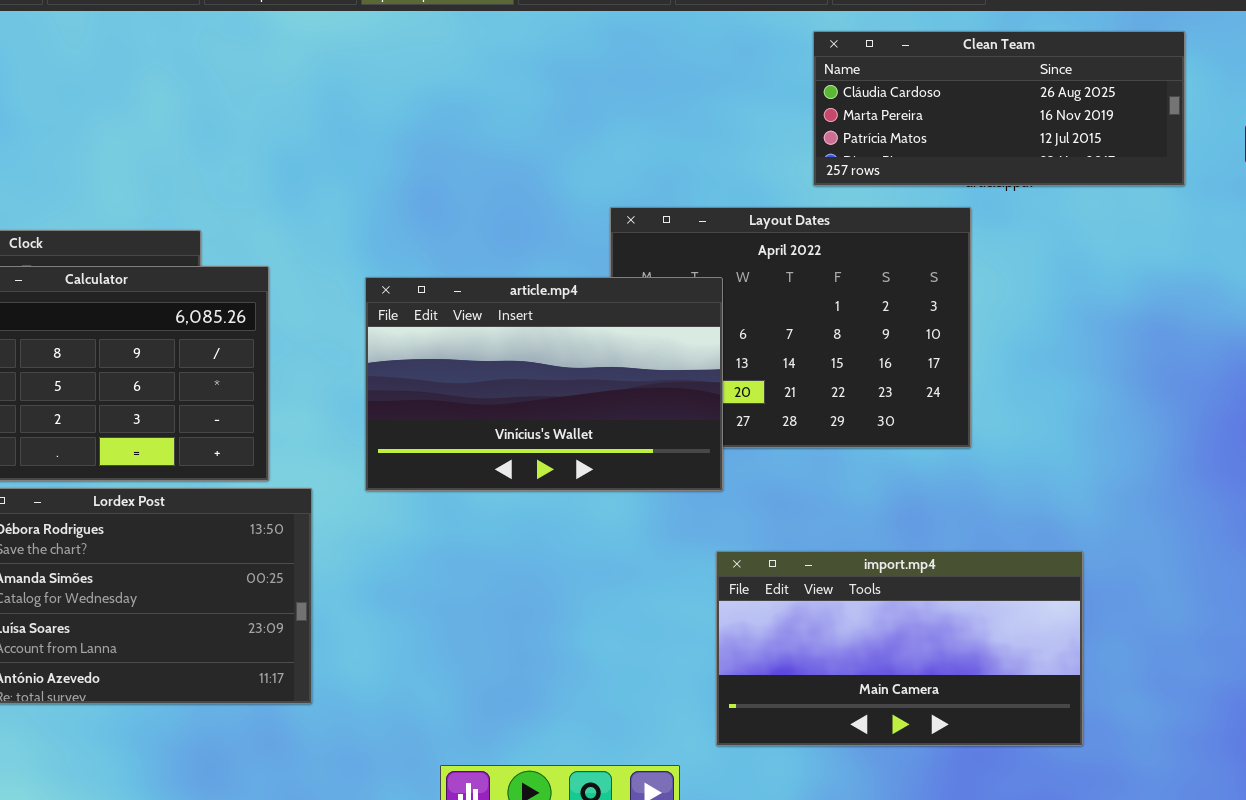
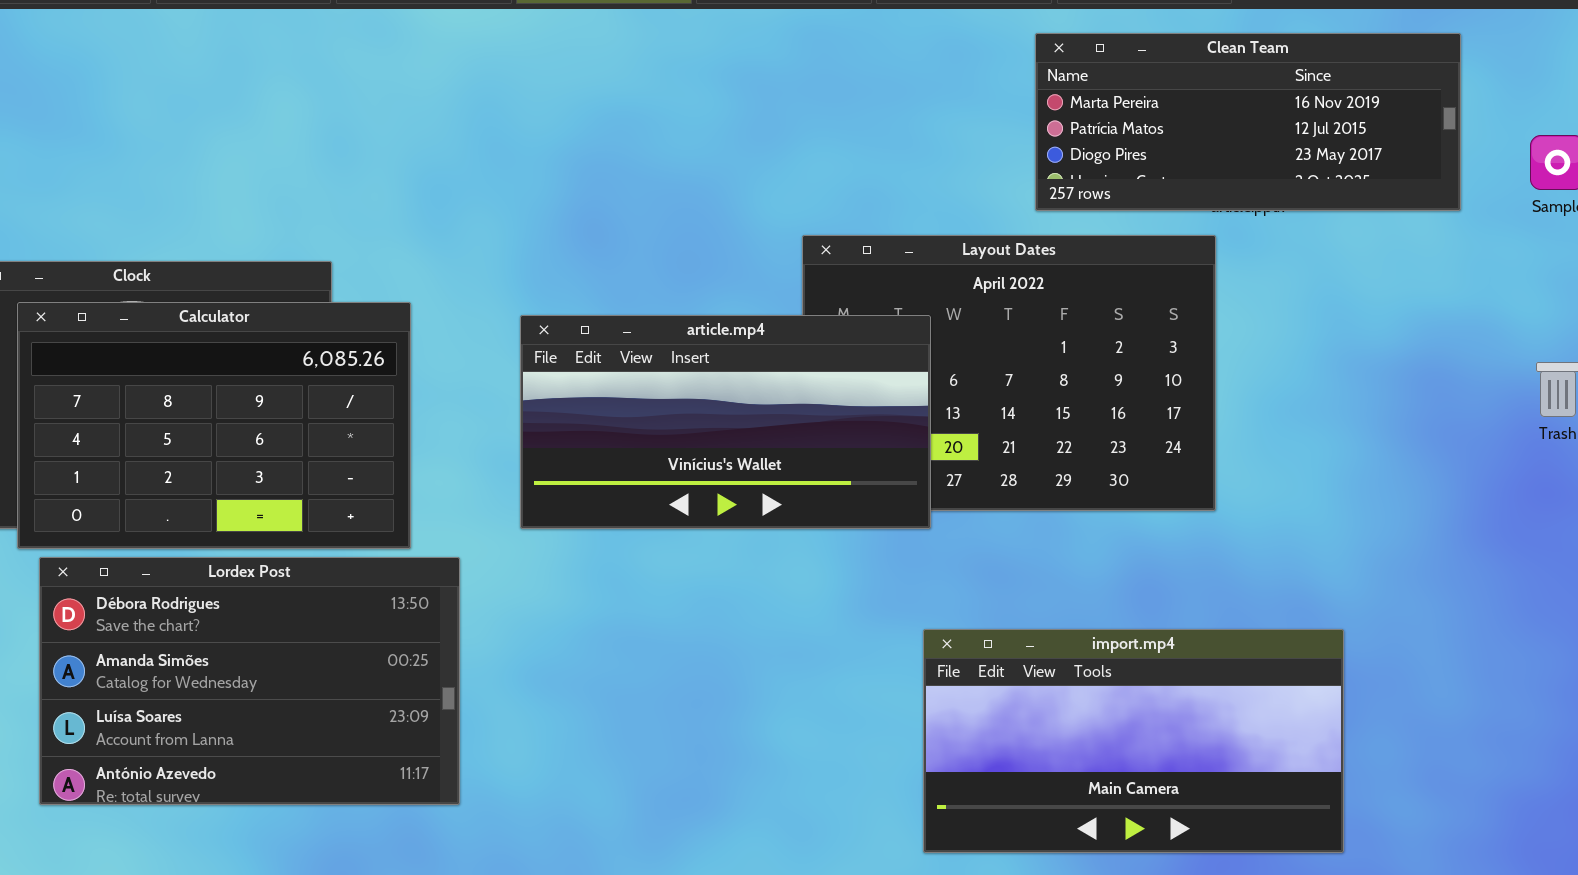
Clean Team: [813,31,1185,186] -> [1035,33,1461,211], scrolled down 1 row
article.mp4: [365,277,723,491] -> [520,315,931,529], resized

